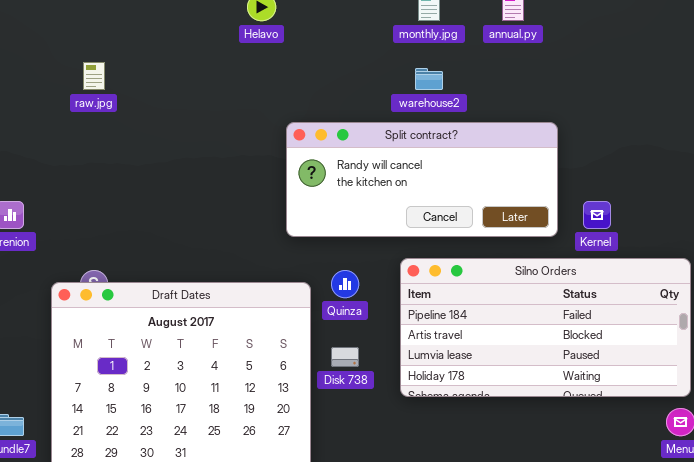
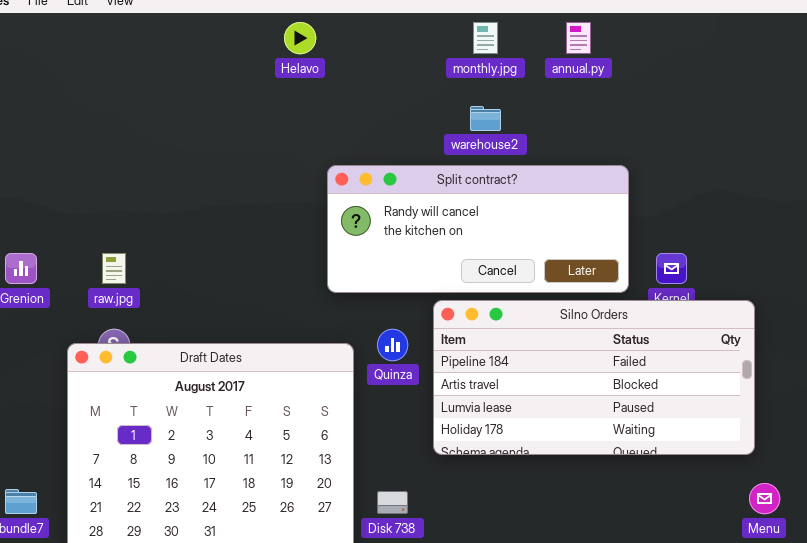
raw.jpg: [83,62,105,90] -> [102,253,126,284], moved
Silno Orders: [400,258,691,397] -> [433,300,755,455], moved
Disk 738: [331,347,359,367] -> [377,491,408,514], moved

